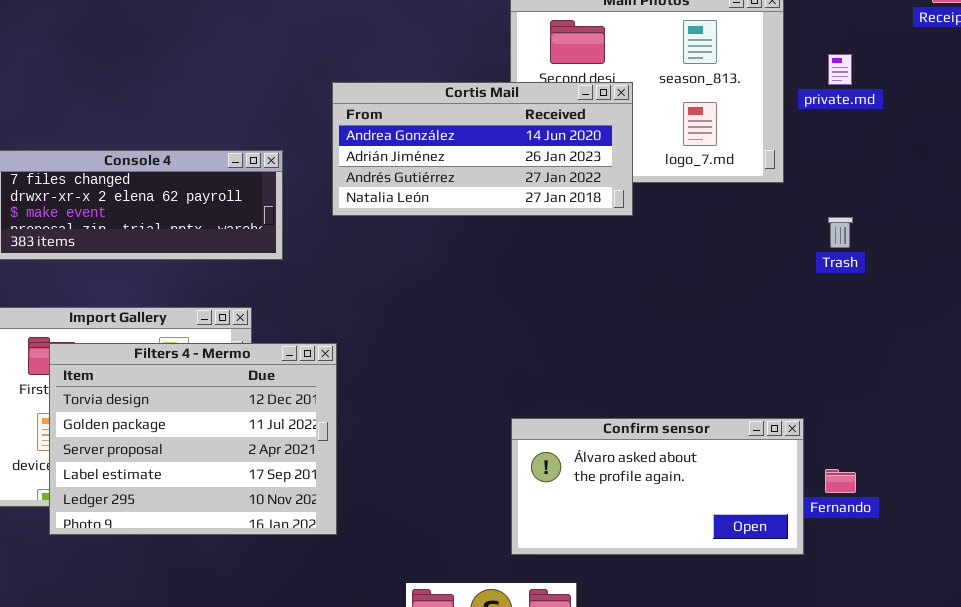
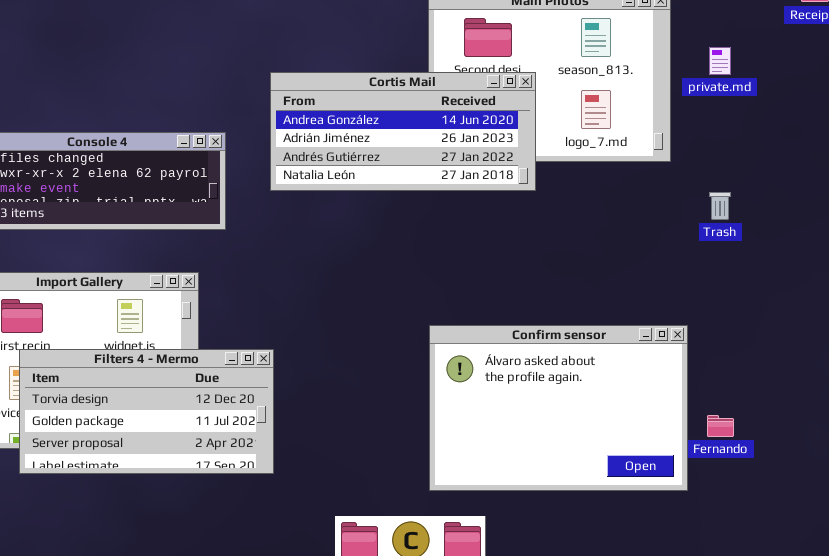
Filters 4 - Mermo: [49,343,337,535] -> [19,349,274,474], resized
Confirm sensor: [511,418,804,555] -> [429,325,688,491], resized

